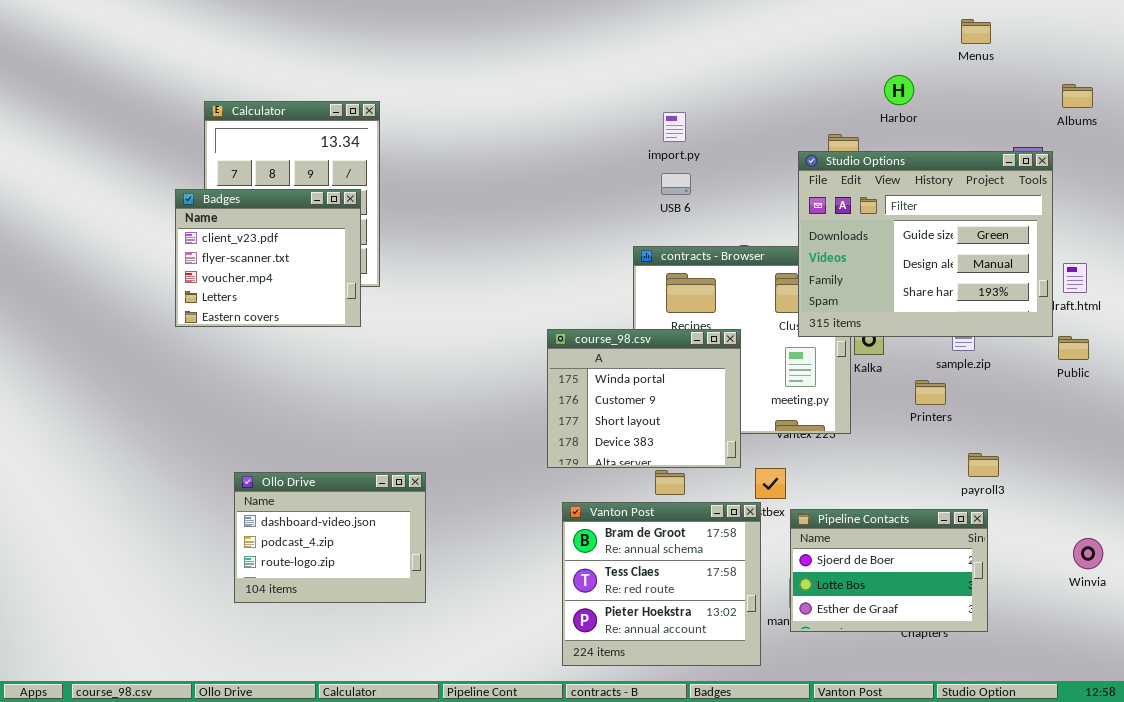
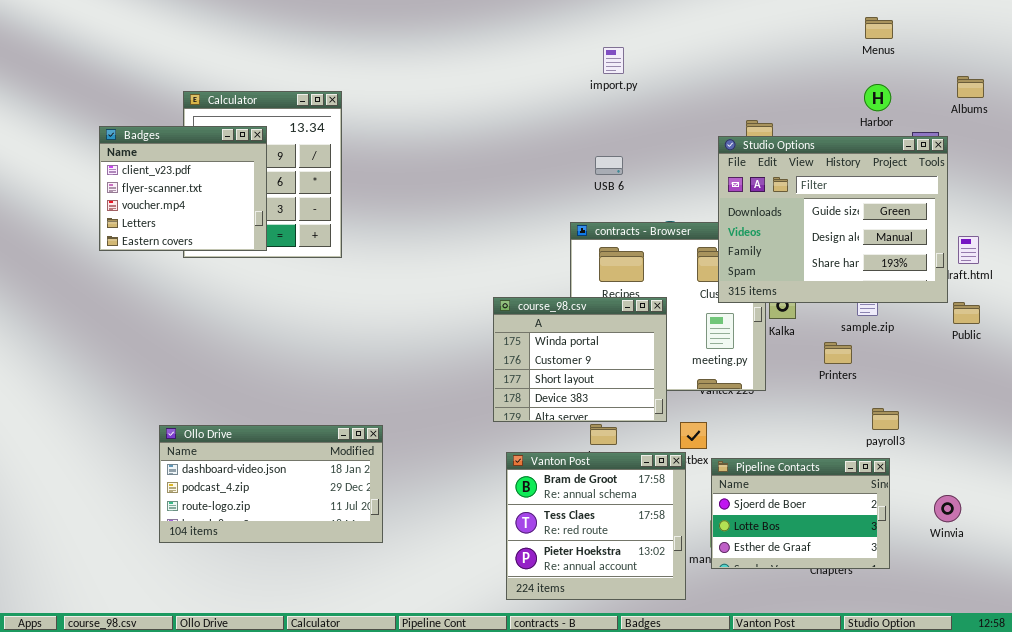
Harbor: [884,75,914,105] -> [864,84,891,111], moved
import.py: [663,112,686,142] -> [603,47,624,74], moved
Badges: [175,189,361,327] -> [99,126,267,251], moved
Ollo Drive: [234,472,426,603] -> [159,425,383,543], resized
Winvia: [1073,538,1103,569] -> [934,495,961,522], moved

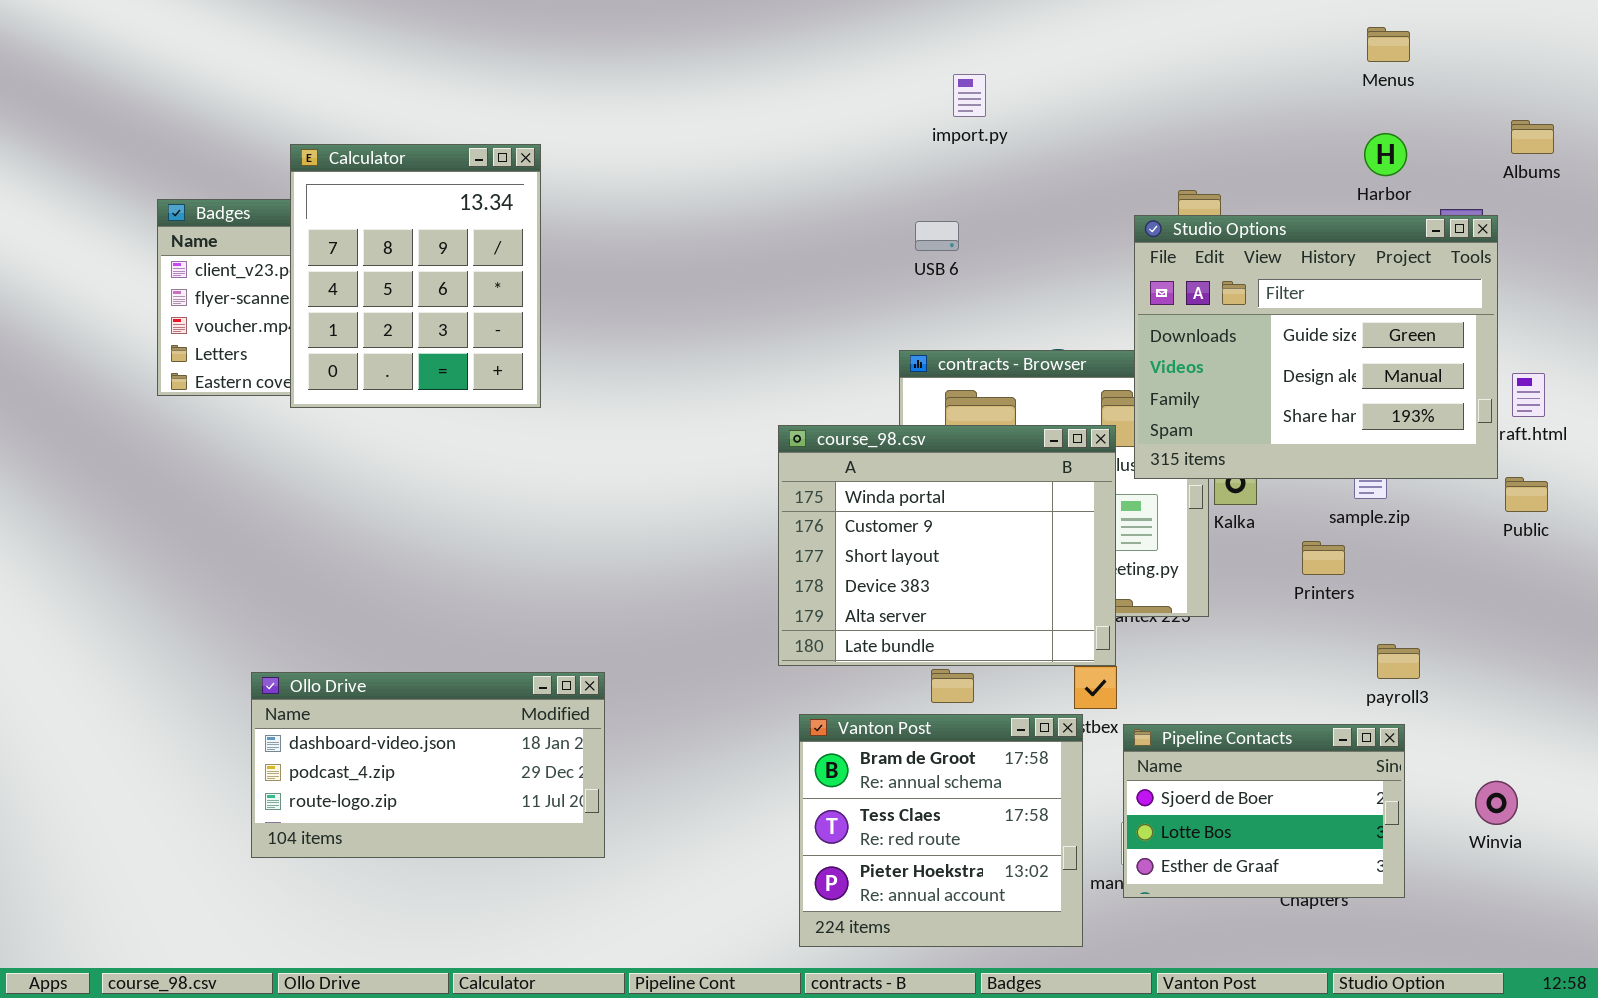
Calculator: [183,91,342,258] -> [290,144,541,408], raised
USB 6: [595,156,623,175] -> [915,221,959,251], moved
course_98.csv: [493,297,667,422] -> [778,425,1116,666], resized

